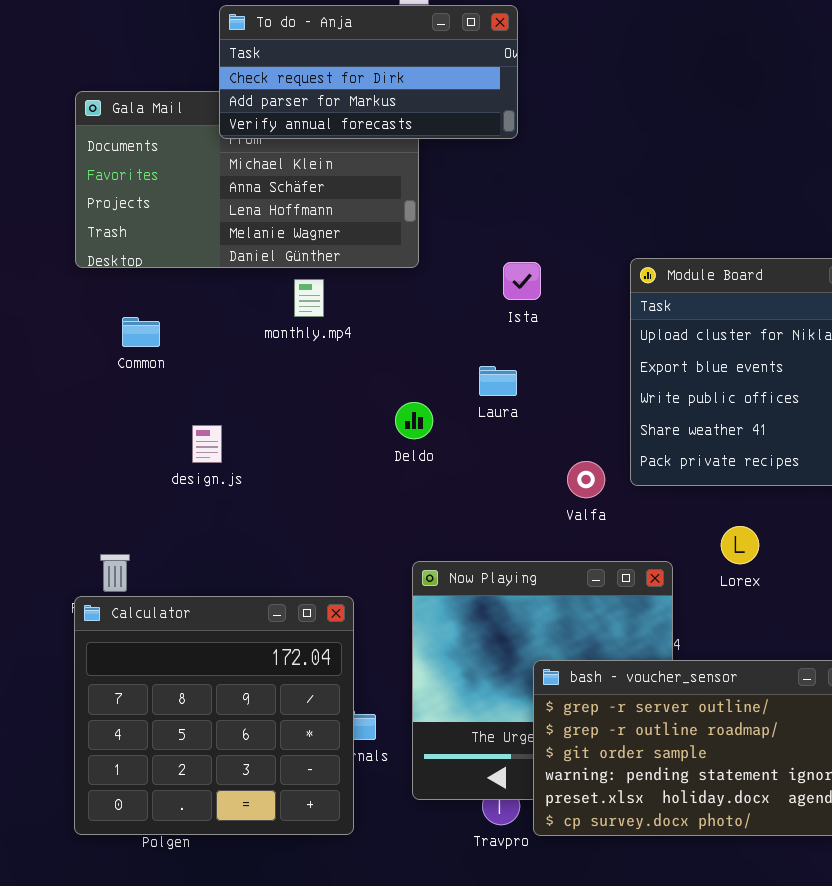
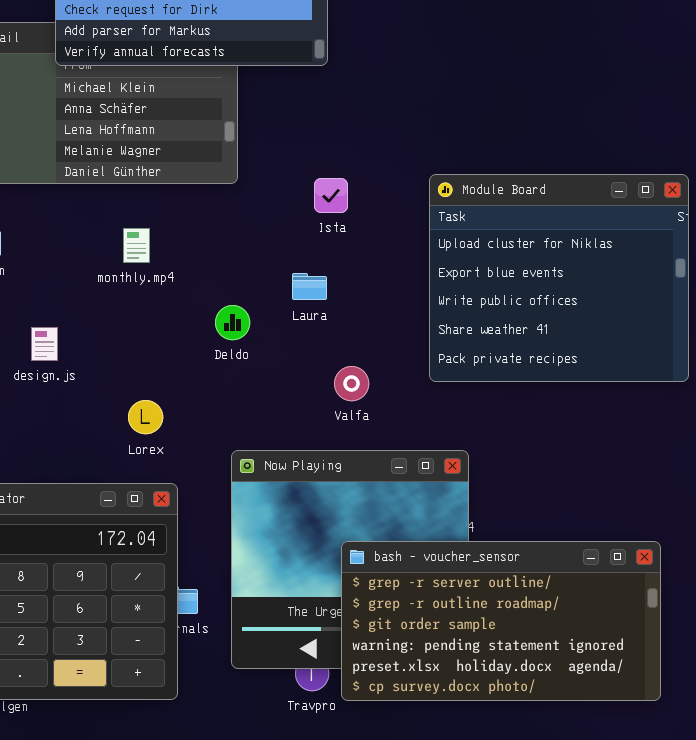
monthly.mp4: [294,279,324,317] -> [123,228,150,263], moved
Valfa: [567,461,605,498] -> [334,366,369,401], moved
Lorex: [721,526,759,564] -> [128,400,163,434], moved

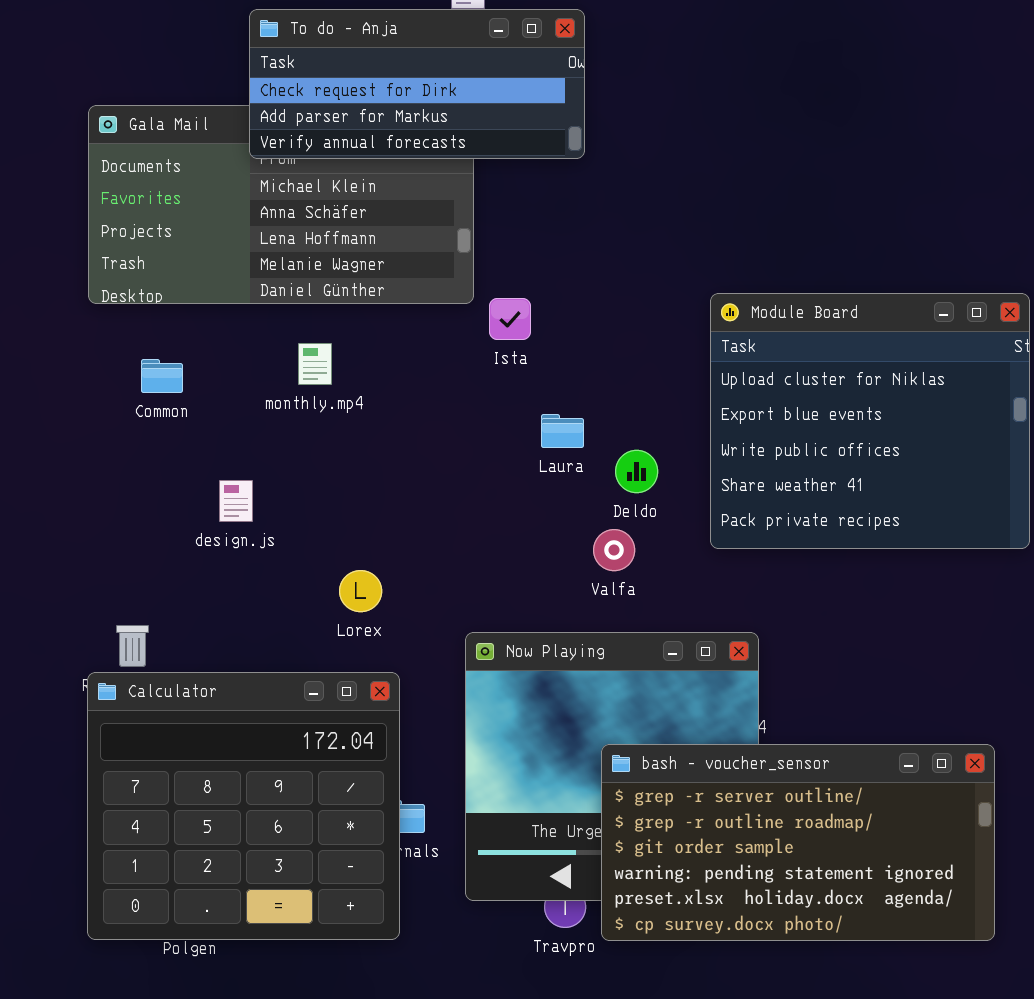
Ista: [314,178,348,213] -> [489,298,531,340], moved
monthly.mp4: [123,228,150,263] -> [298,343,332,385], moved
Deldo: [215,305,250,340] -> [615,450,658,493], moved

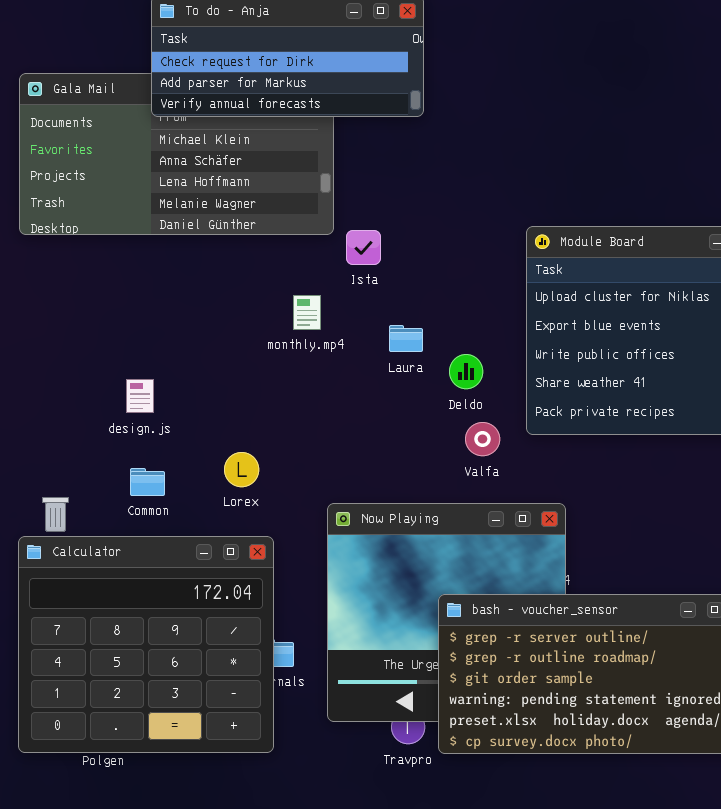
monthly.mp4: [298,343,332,385] -> [293,295,321,330], moved
Common: [141,359,183,393] -> [130,468,165,496], moved
Valfa: [593,529,635,571] -> [465,422,500,456], moved

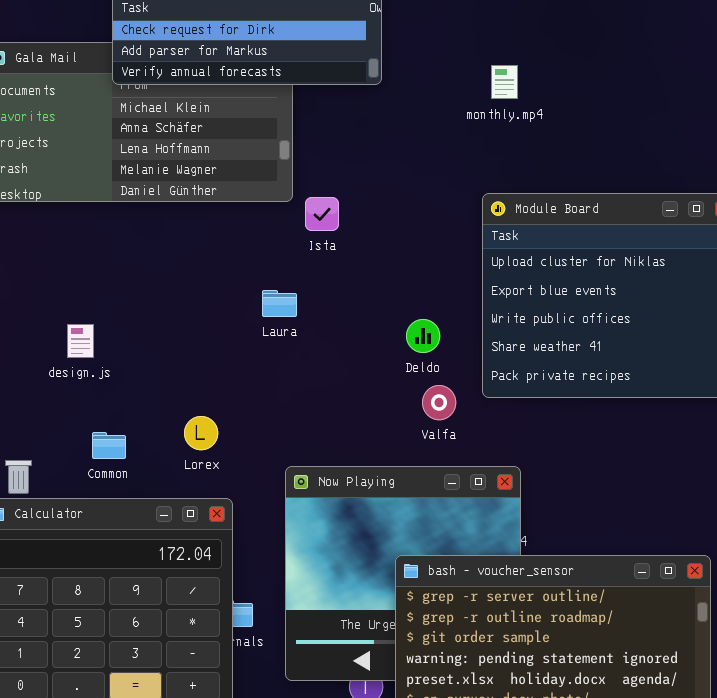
monthly.mp4: [293,295,321,330] -> [491,65,518,99], moved
Laura: [389,325,423,352] -> [262,290,297,317], moved
design.js: [126,379,154,413] -> [67,324,94,358], moved

